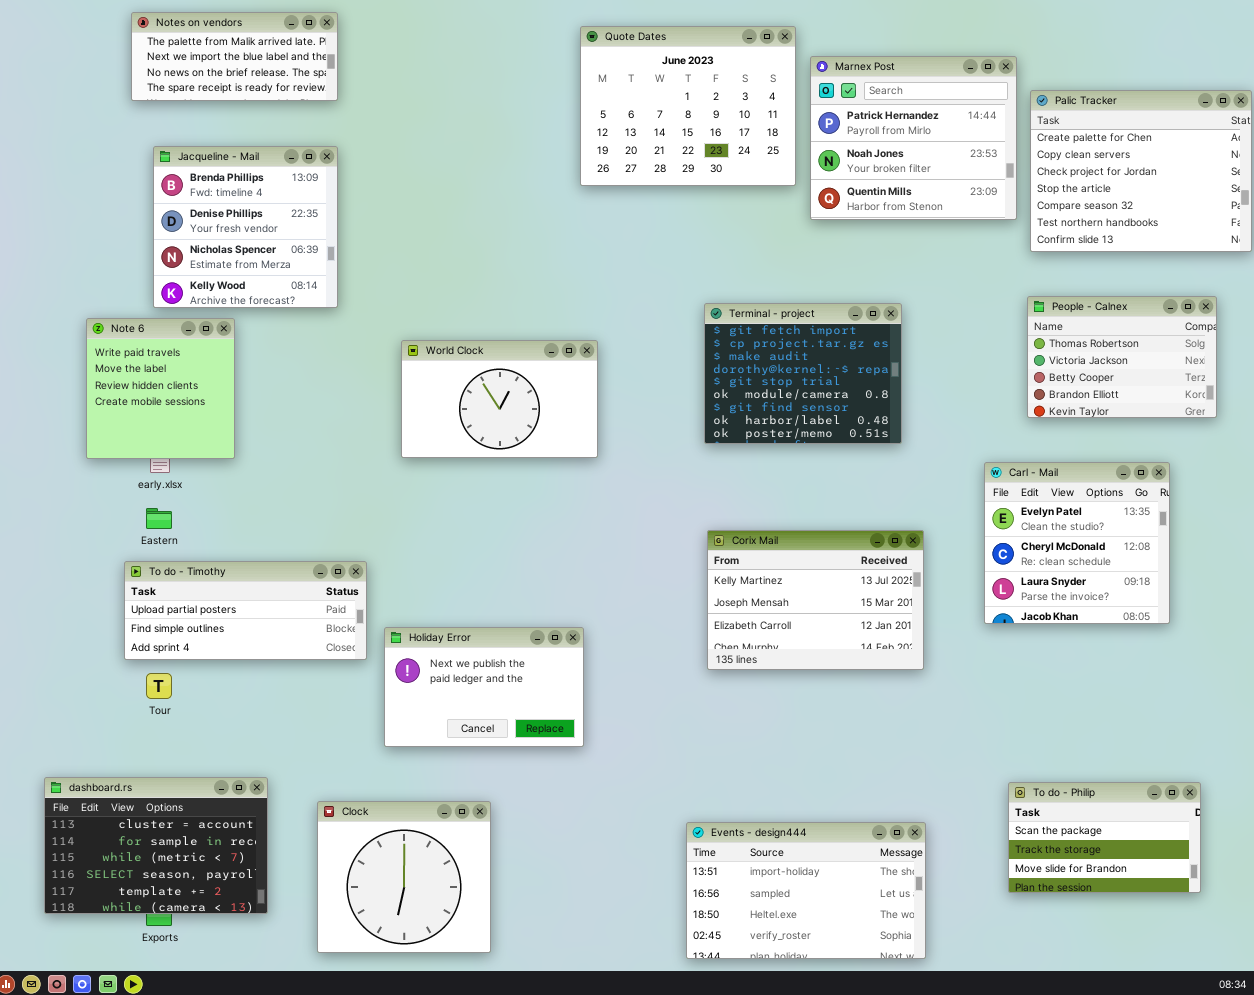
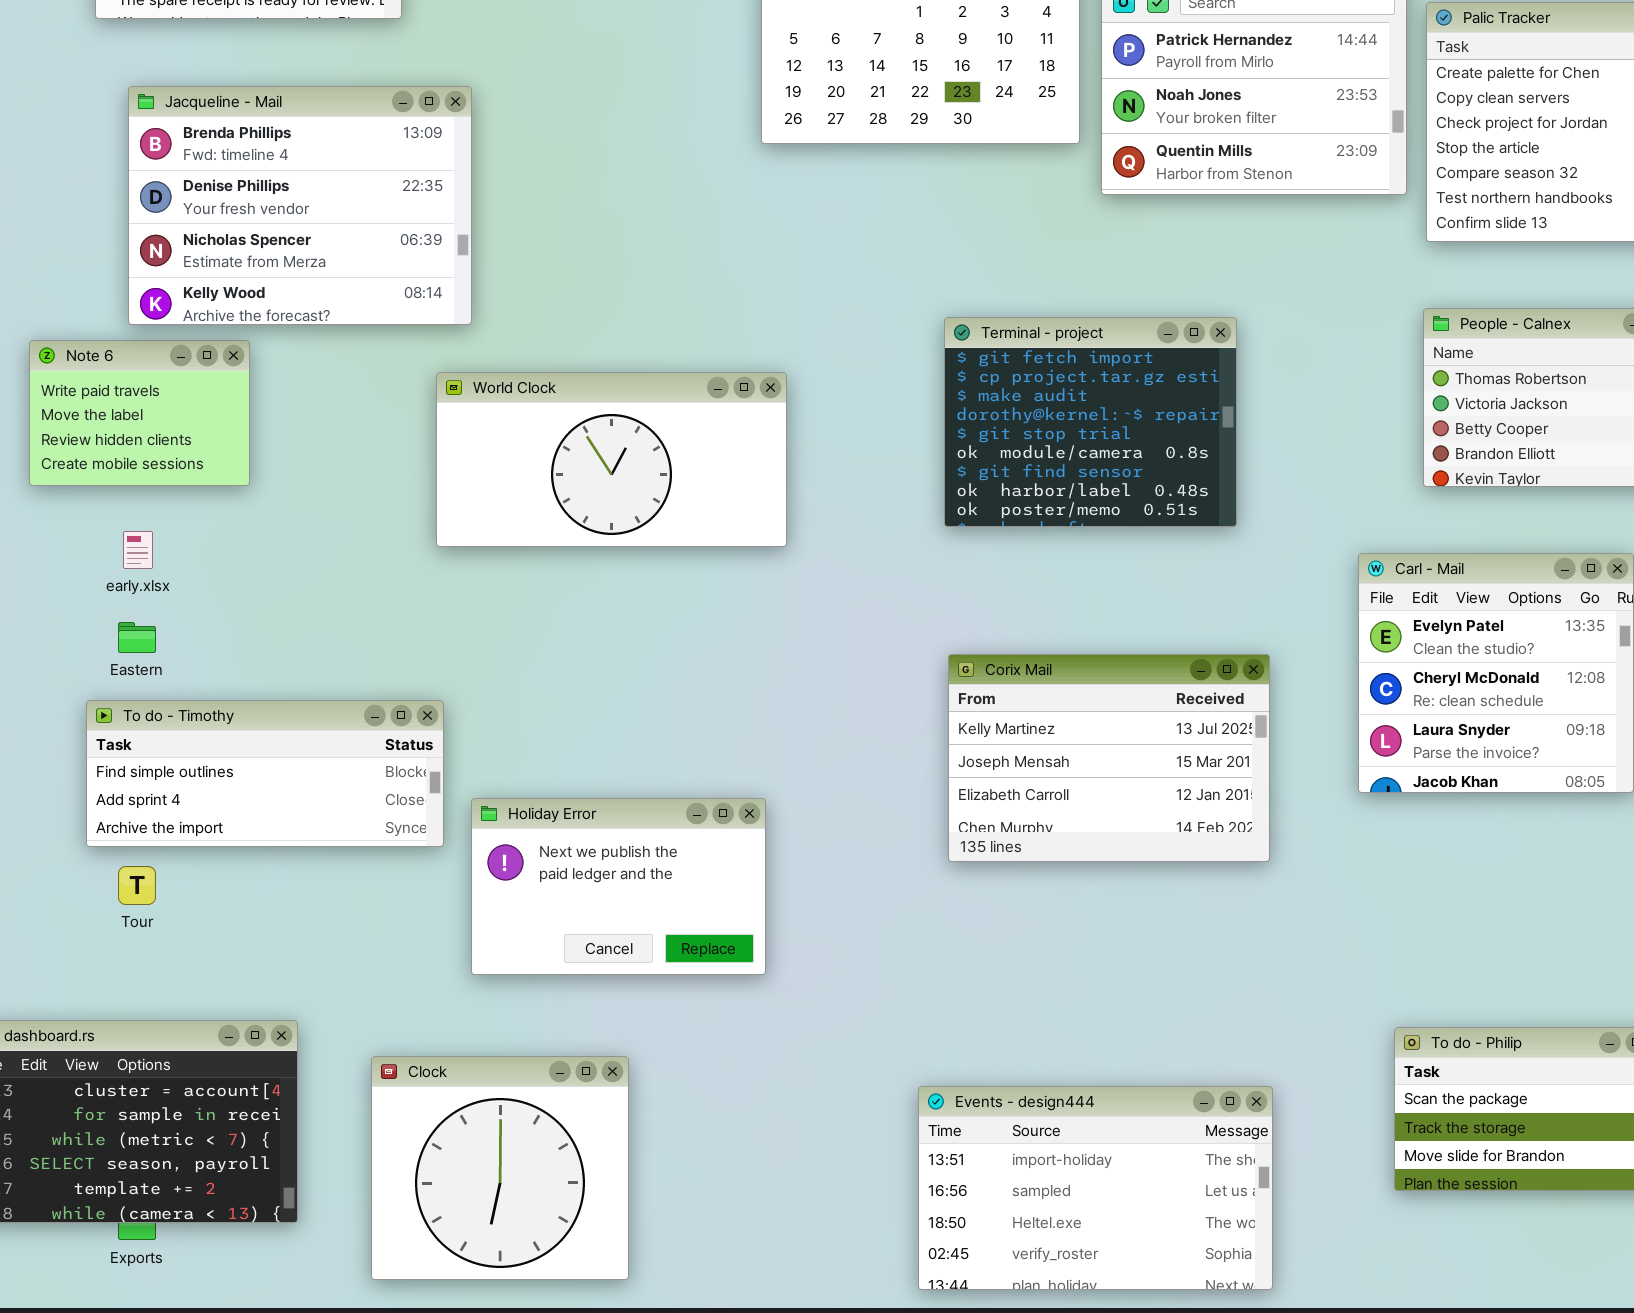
Jacqueline - Mail: [153,146,338,308] -> [128,86,472,325], resized
Note 6: [86,318,235,459] -> [29,340,250,486], resized
World Clock: [401,340,598,458] -> [436,372,787,547], resized
To do - Timothy: [124,561,367,660] -> [86,700,444,847], scrolled down 1 row

